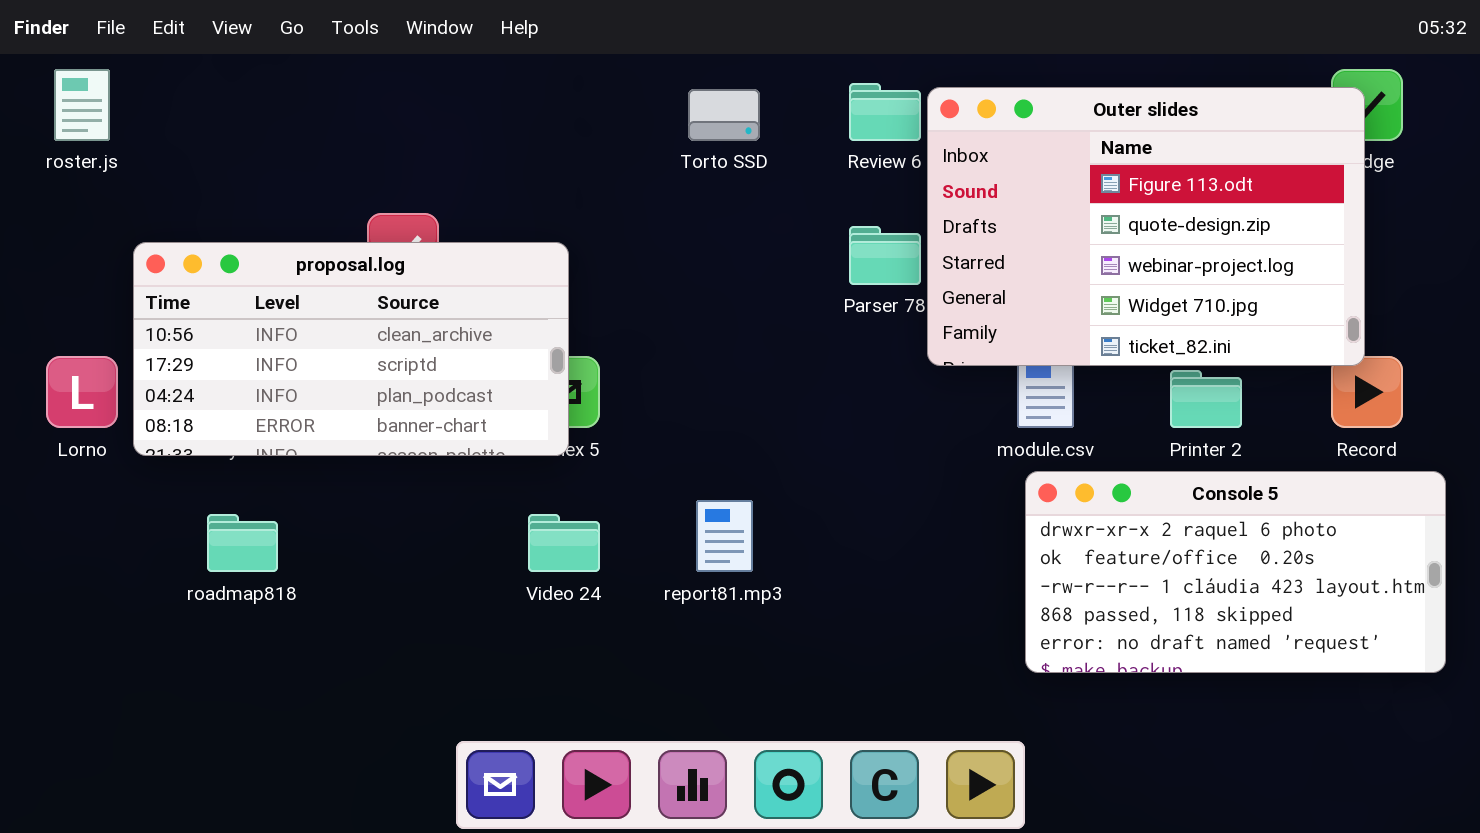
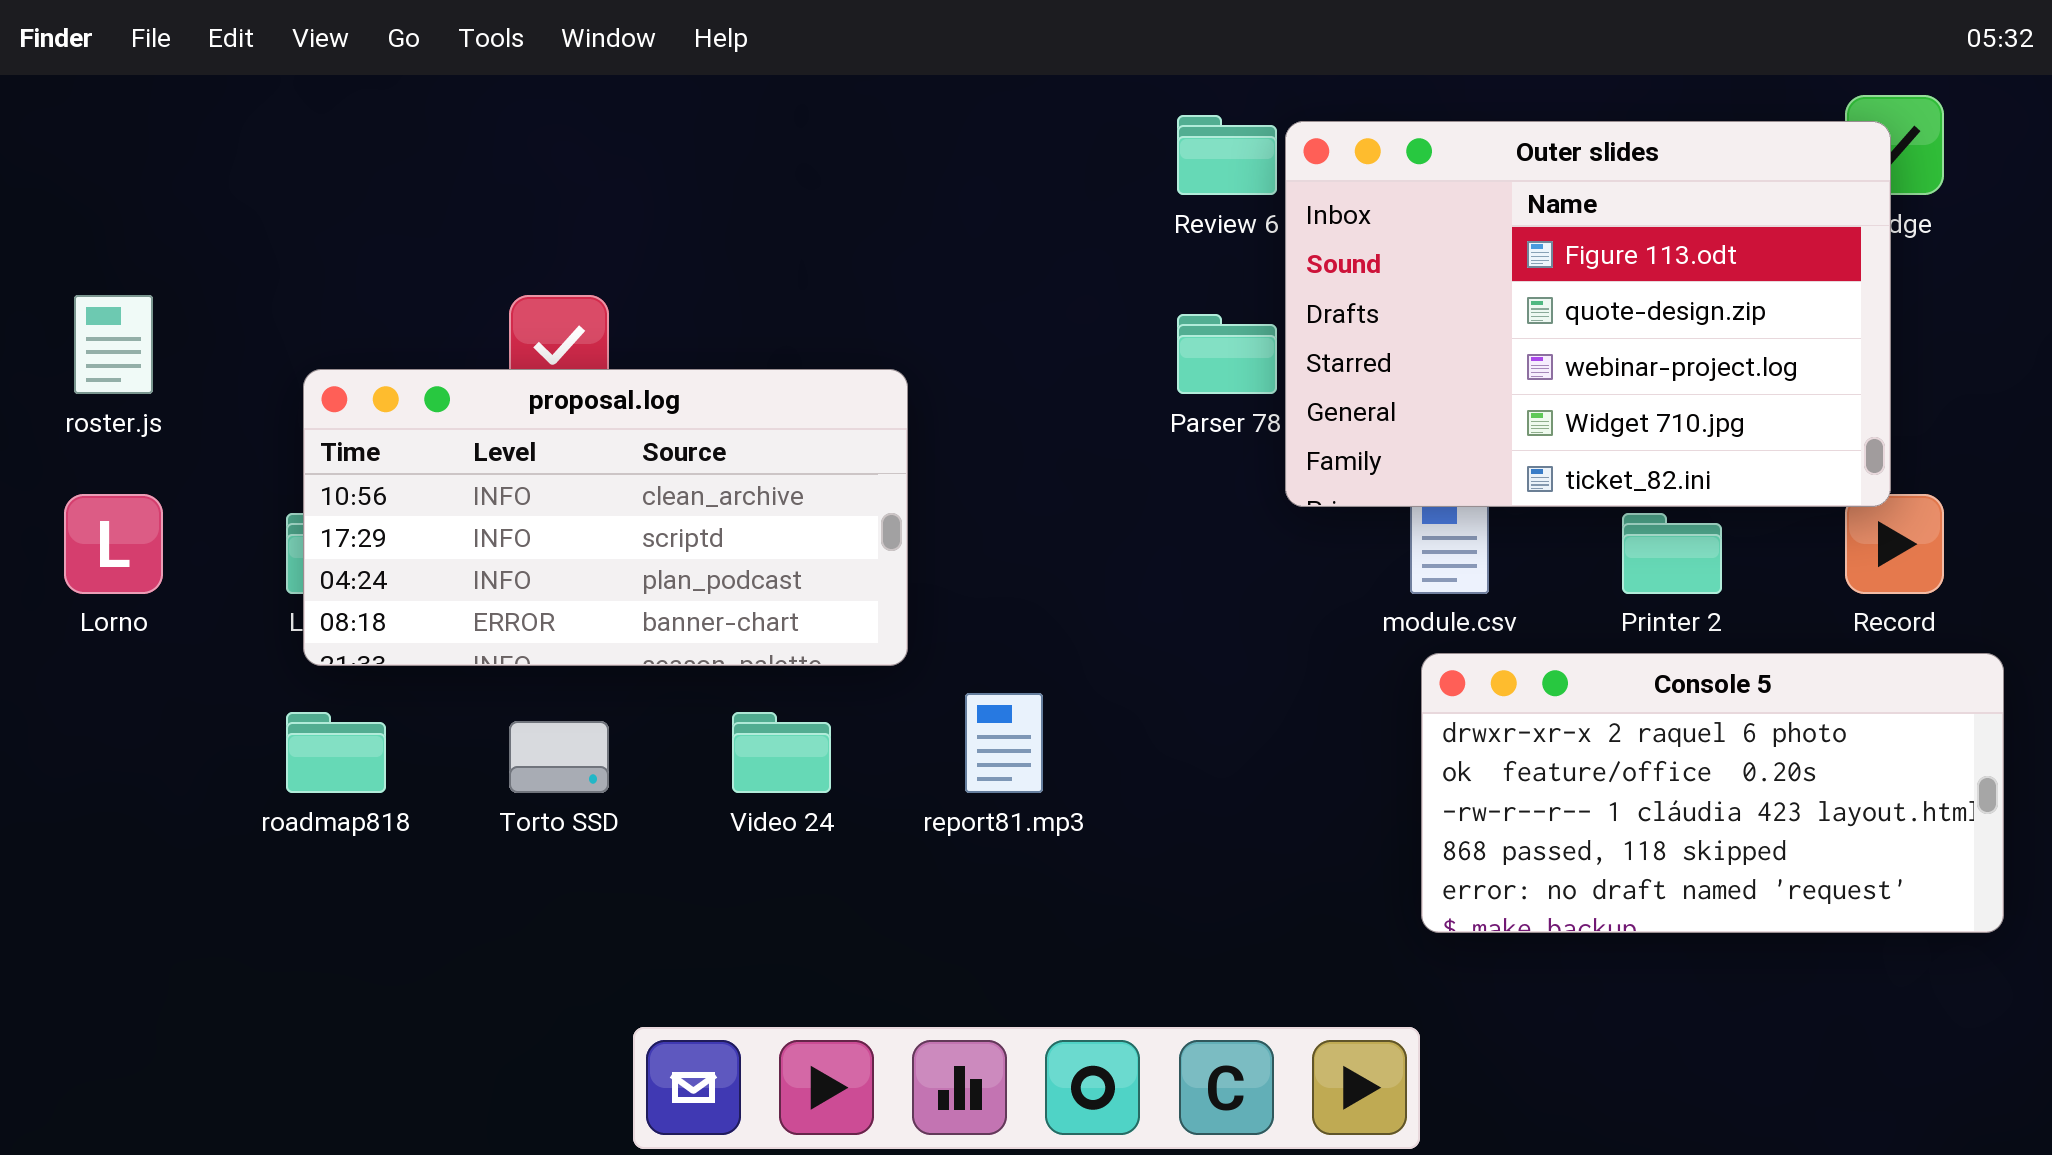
roster.js: [54,69,110,141] -> [74,295,153,394], moved
Torto SSD: [688,89,760,141] -> [509,721,609,793], moved
proposal.log: [133,242,569,456] -> [303,369,908,666], moved

